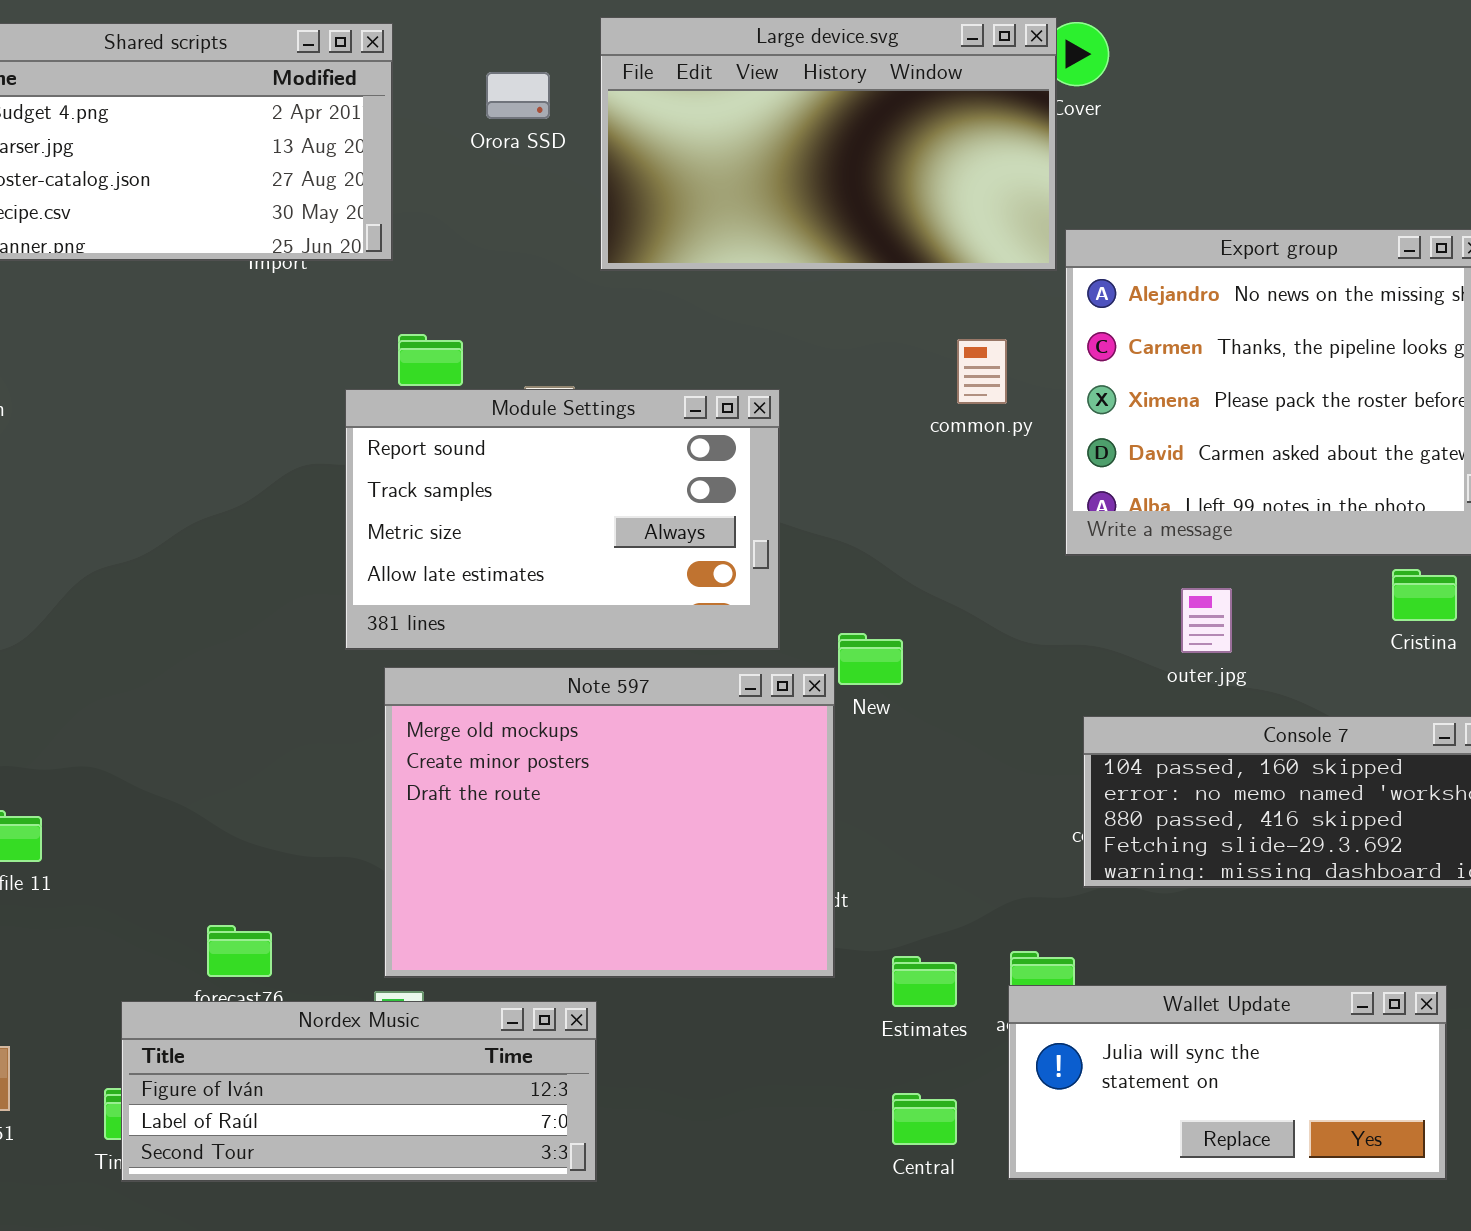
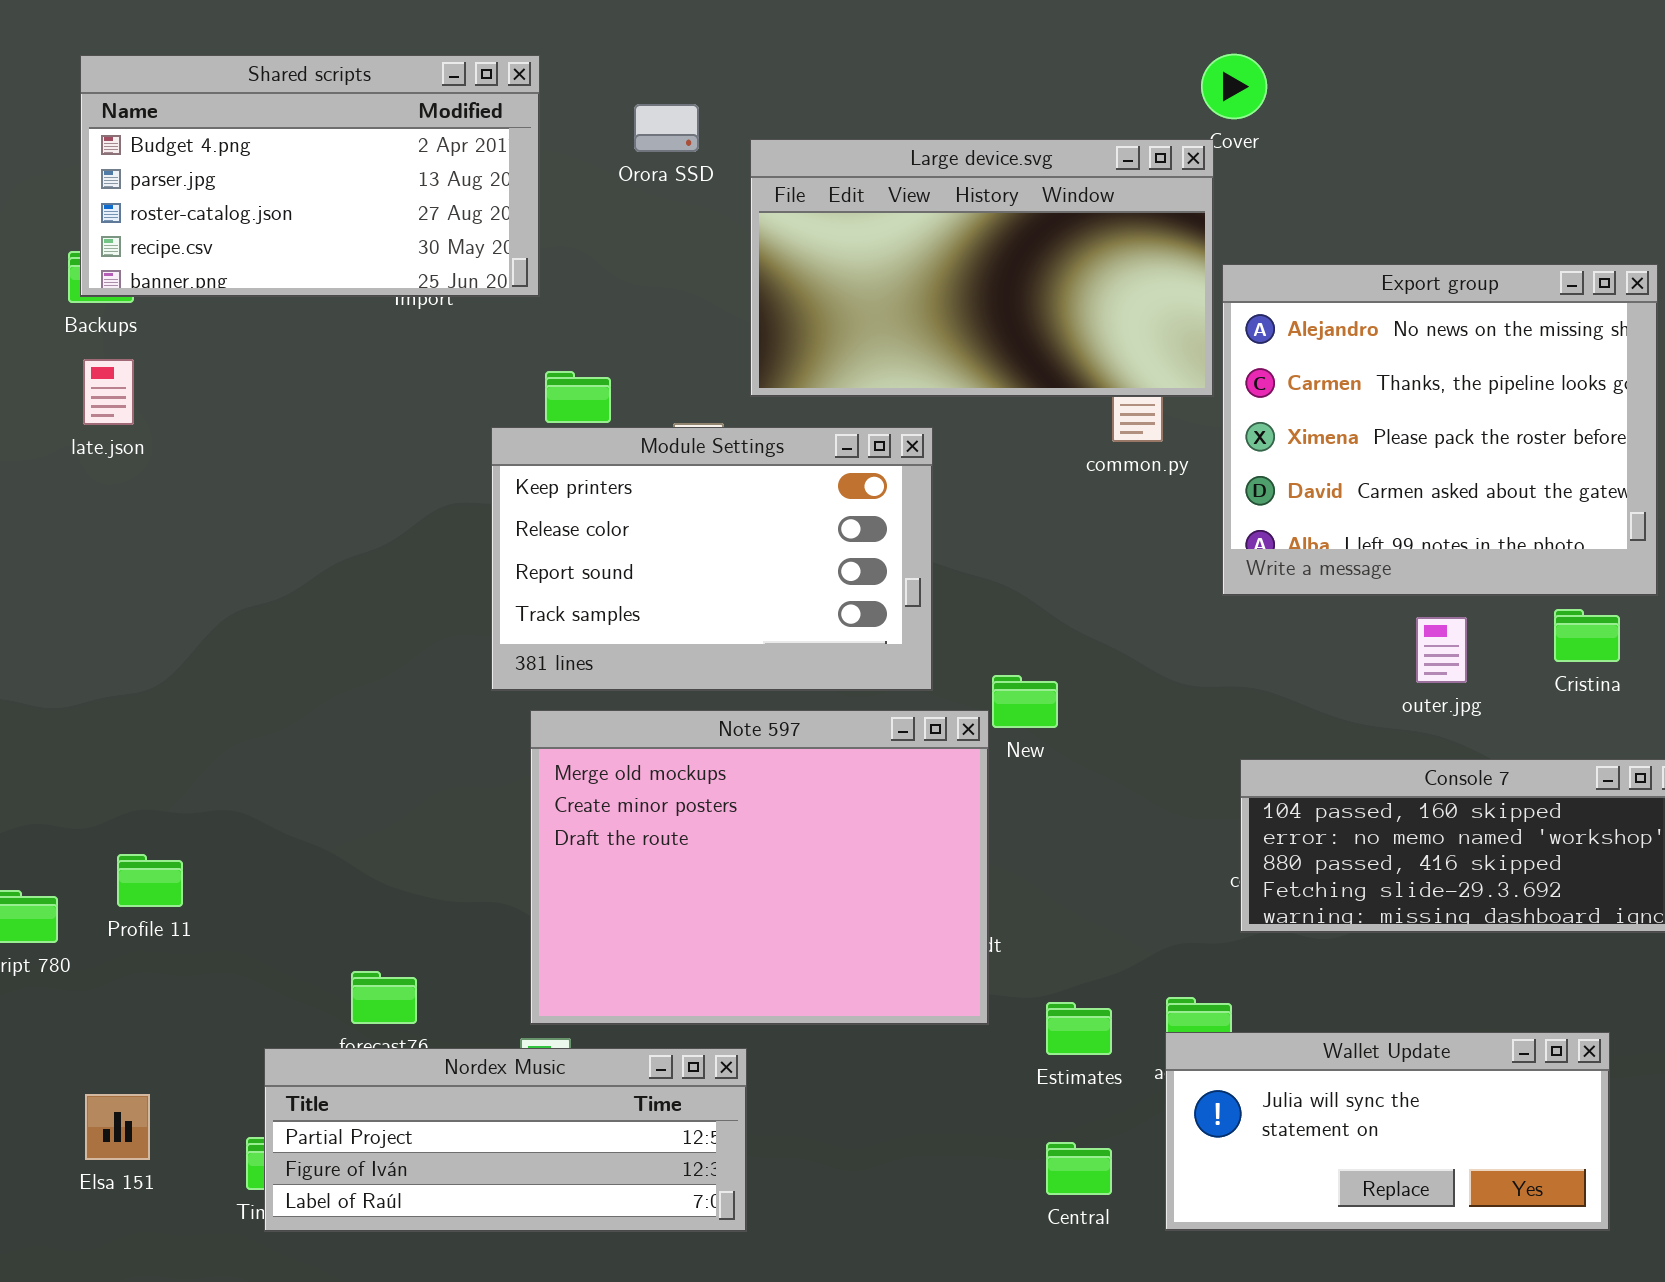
Large device.svg: [600,17,1057,271] -> [750,139,1214,397], moved
Module Settings: [345,389,780,650] -> [491,427,933,691], scrolled up 2 rows
outer.jpg: [1181,588,1232,653] -> [1416,617,1467,683], moved
Nordex Music: [121,1001,597,1182] -> [264,1048,747,1232], scrolled up 1 row

